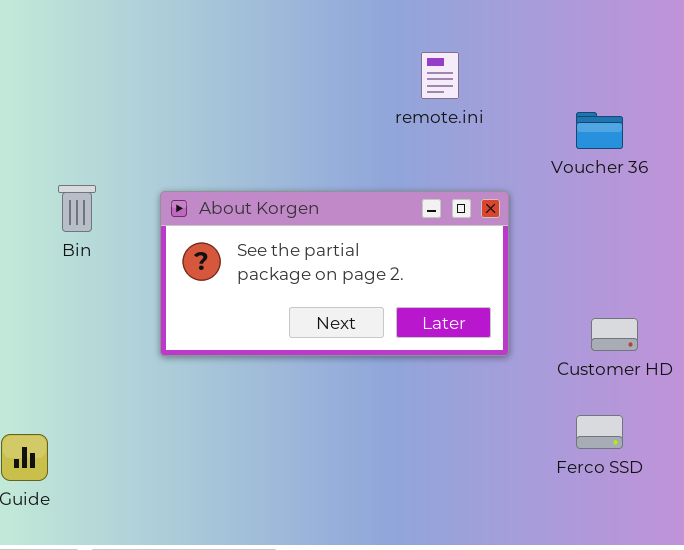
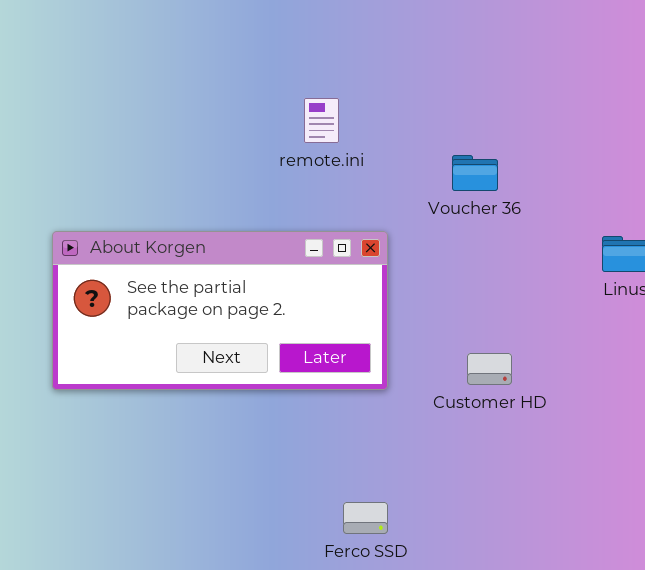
Ferco SSD: [576,415,623,449] -> [343,502,388,534], moved

